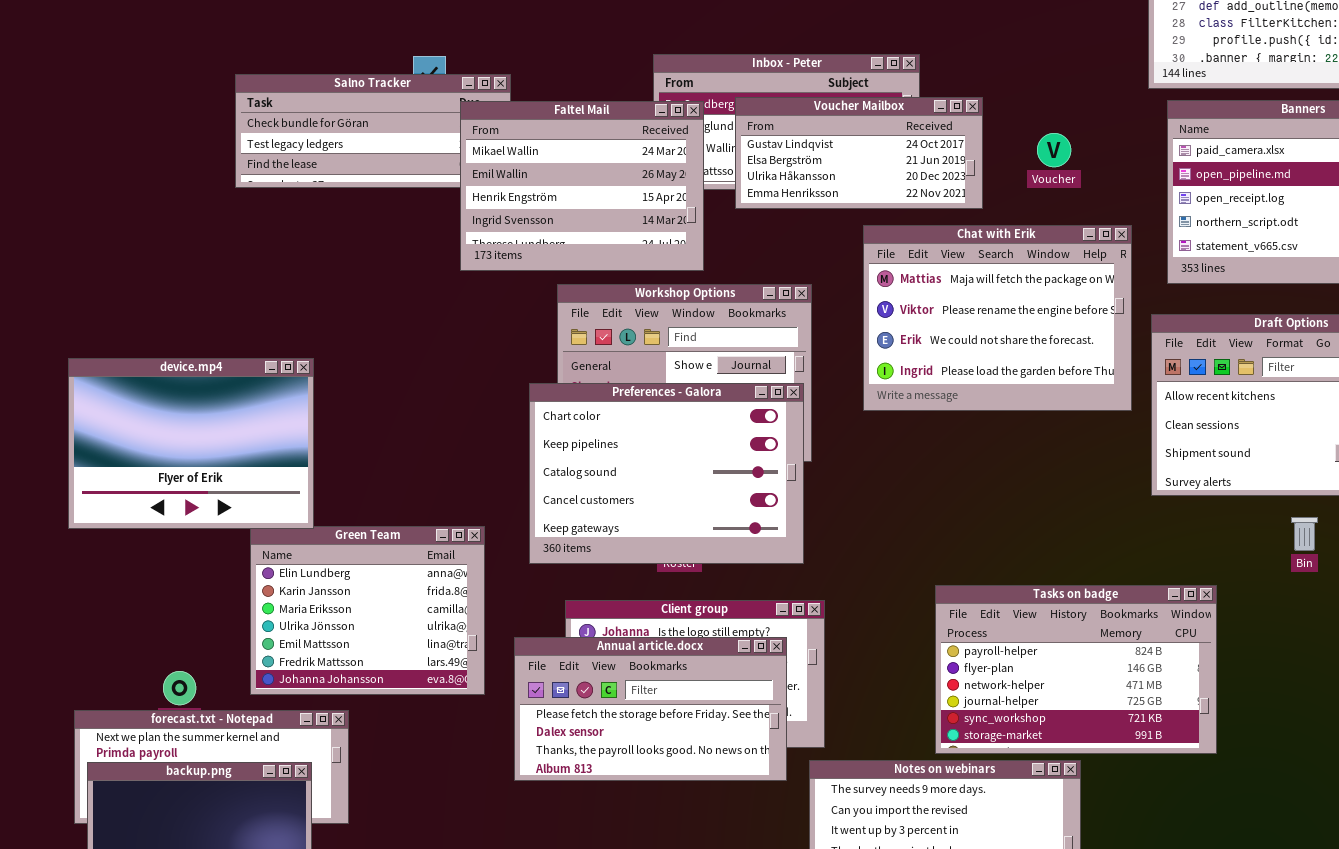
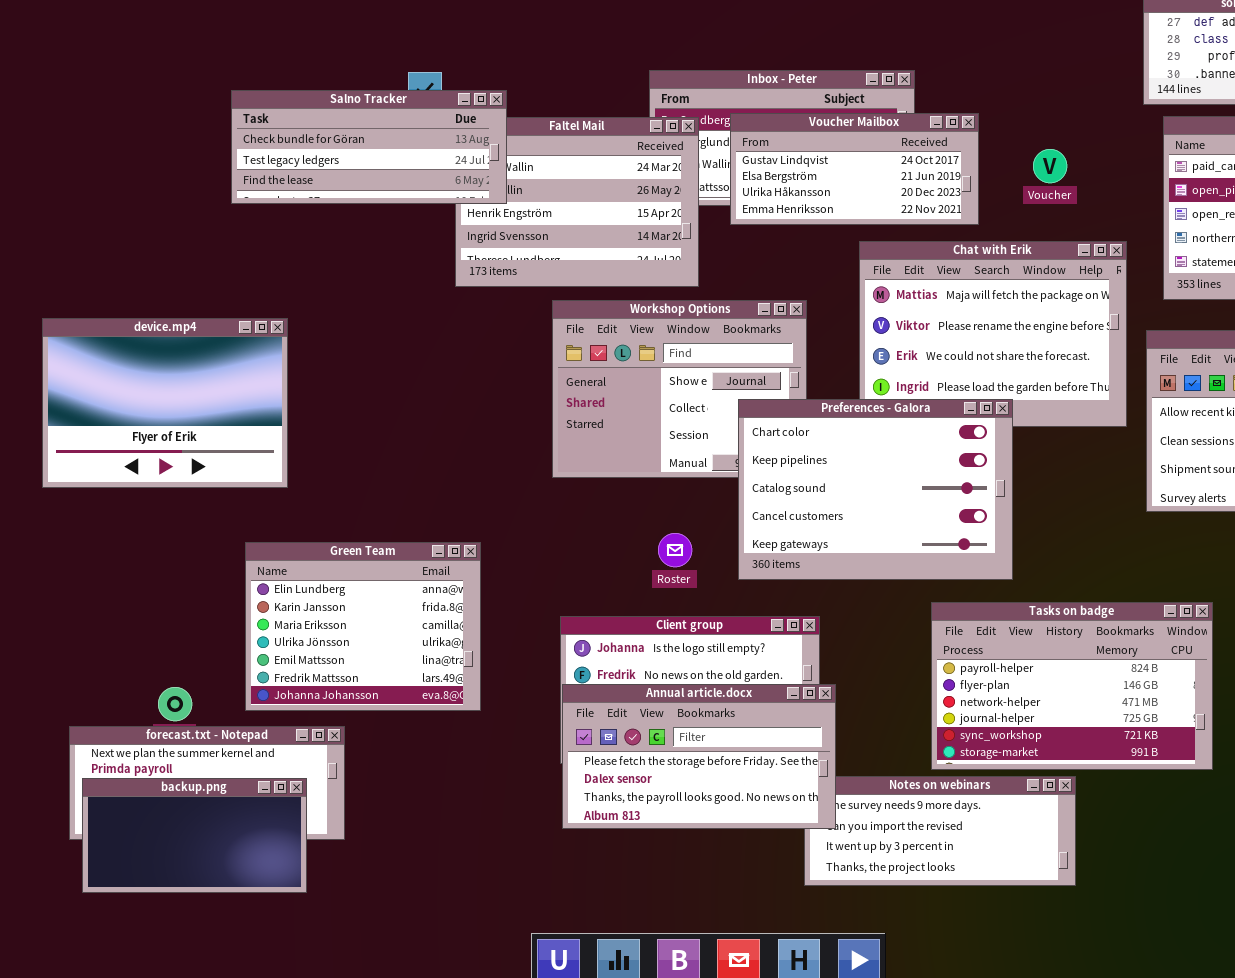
Salno Tracker: [235,74,511,188] -> [231,90,507,204], raised
device.mp4: [68,358,314,529] -> [42,318,288,488], moved
Preferences - Galora: [529,383,804,564] -> [738,399,1013,580], moved
Annual article.docx: [514,637,787,781] -> [562,684,836,829], moved

